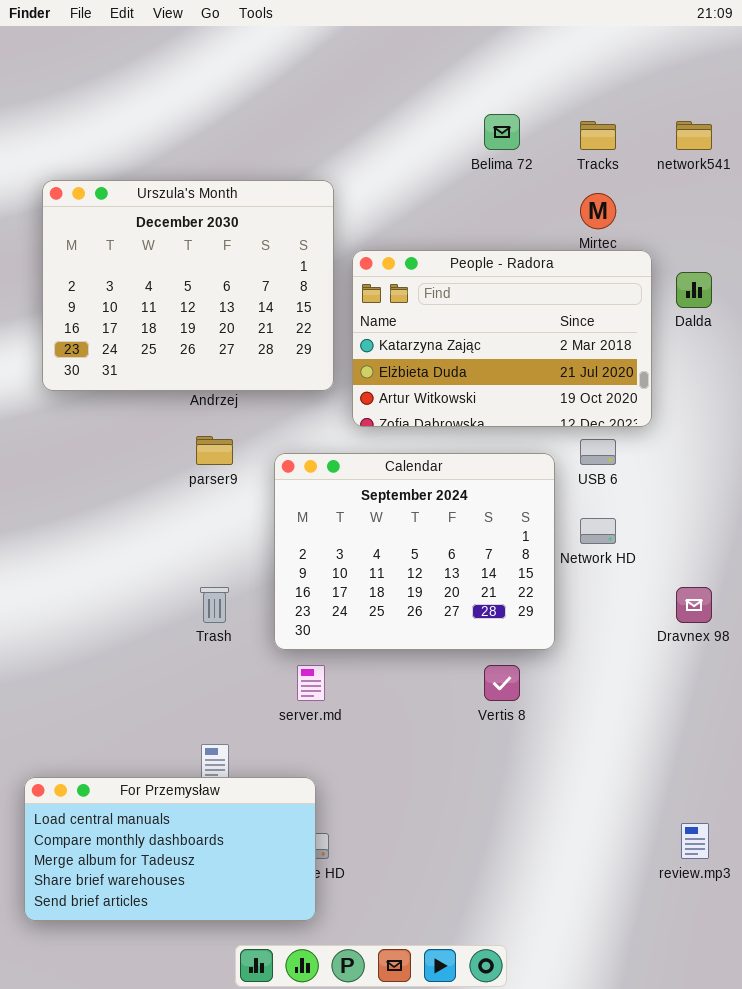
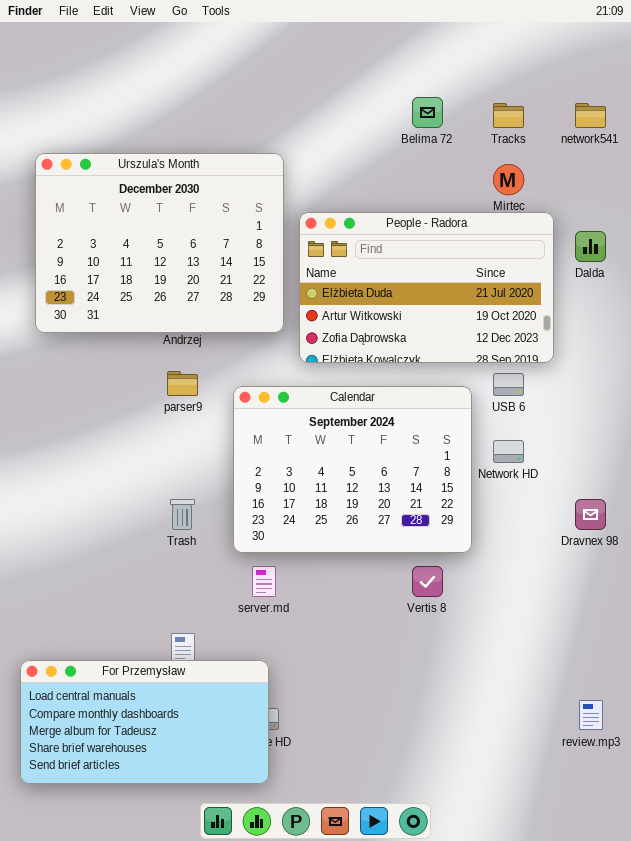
People - Radora: [352,250,652,427] -> [299,212,554,363], scrolled down 1 row

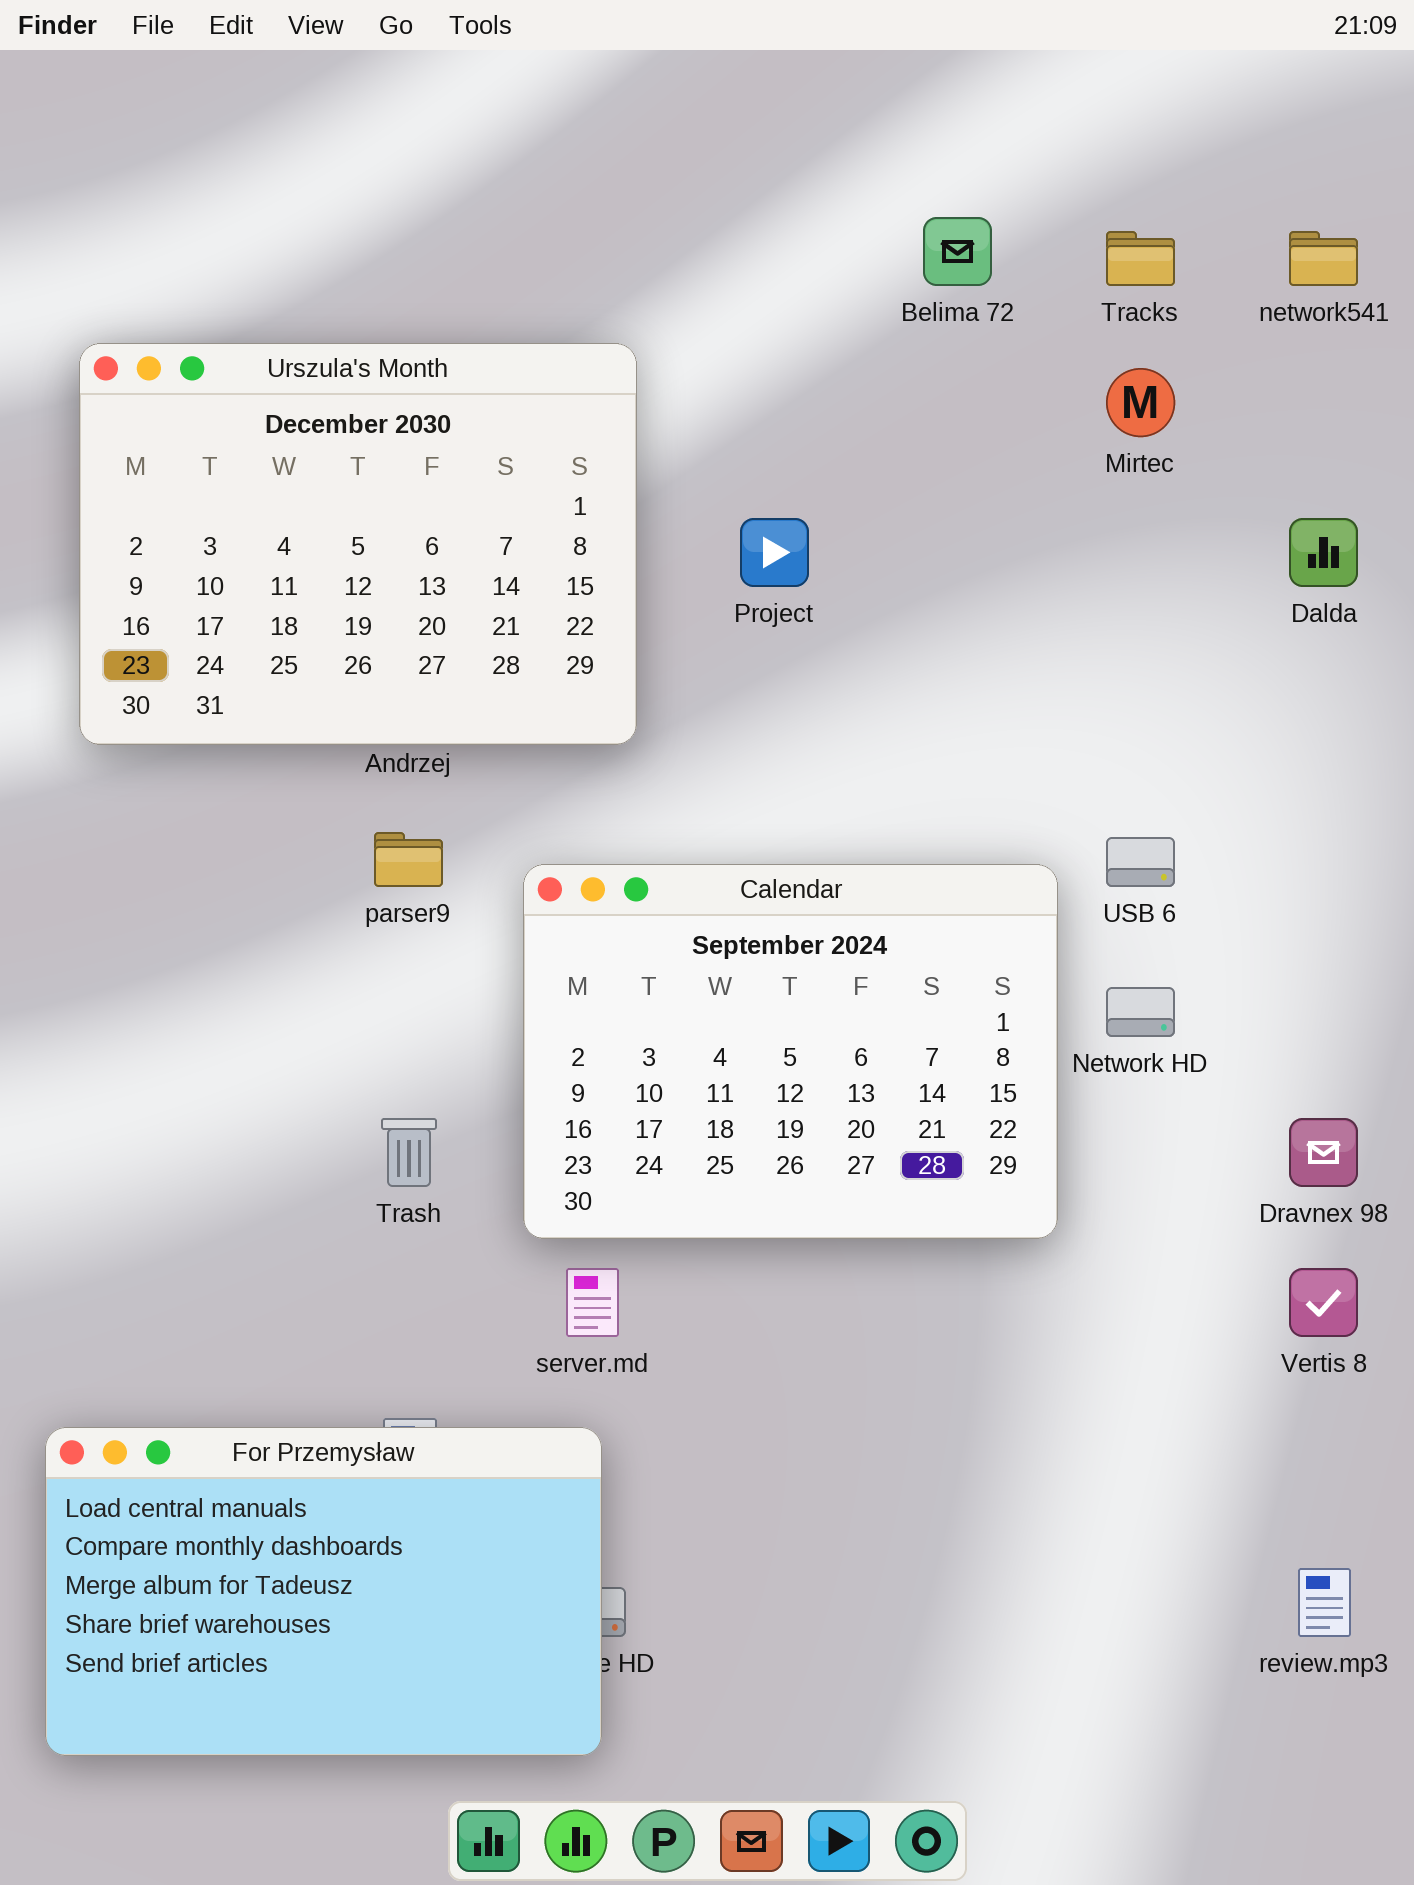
People - Radora: [299,212,554,363] -> none, closed
Vertis 8: [412,566,443,597] -> [1289,1268,1358,1337], moved
For Przemysław: [20,660,269,784] -> [45,1427,602,1756], resized

